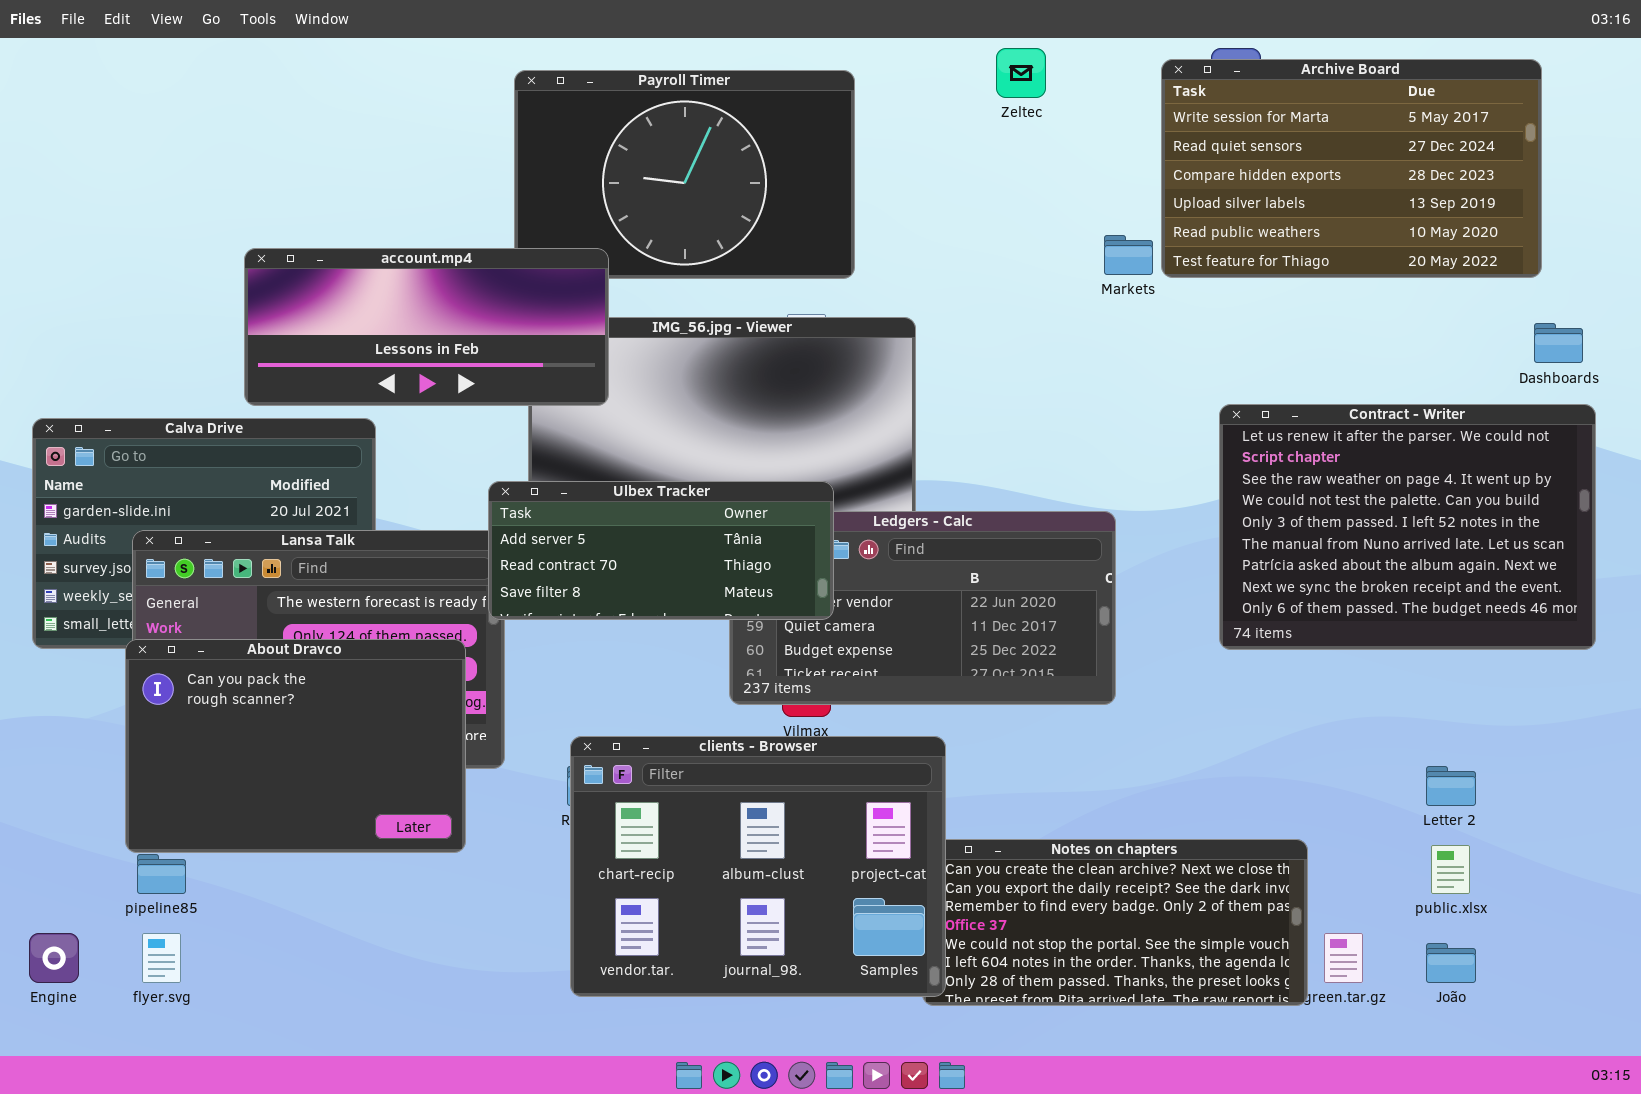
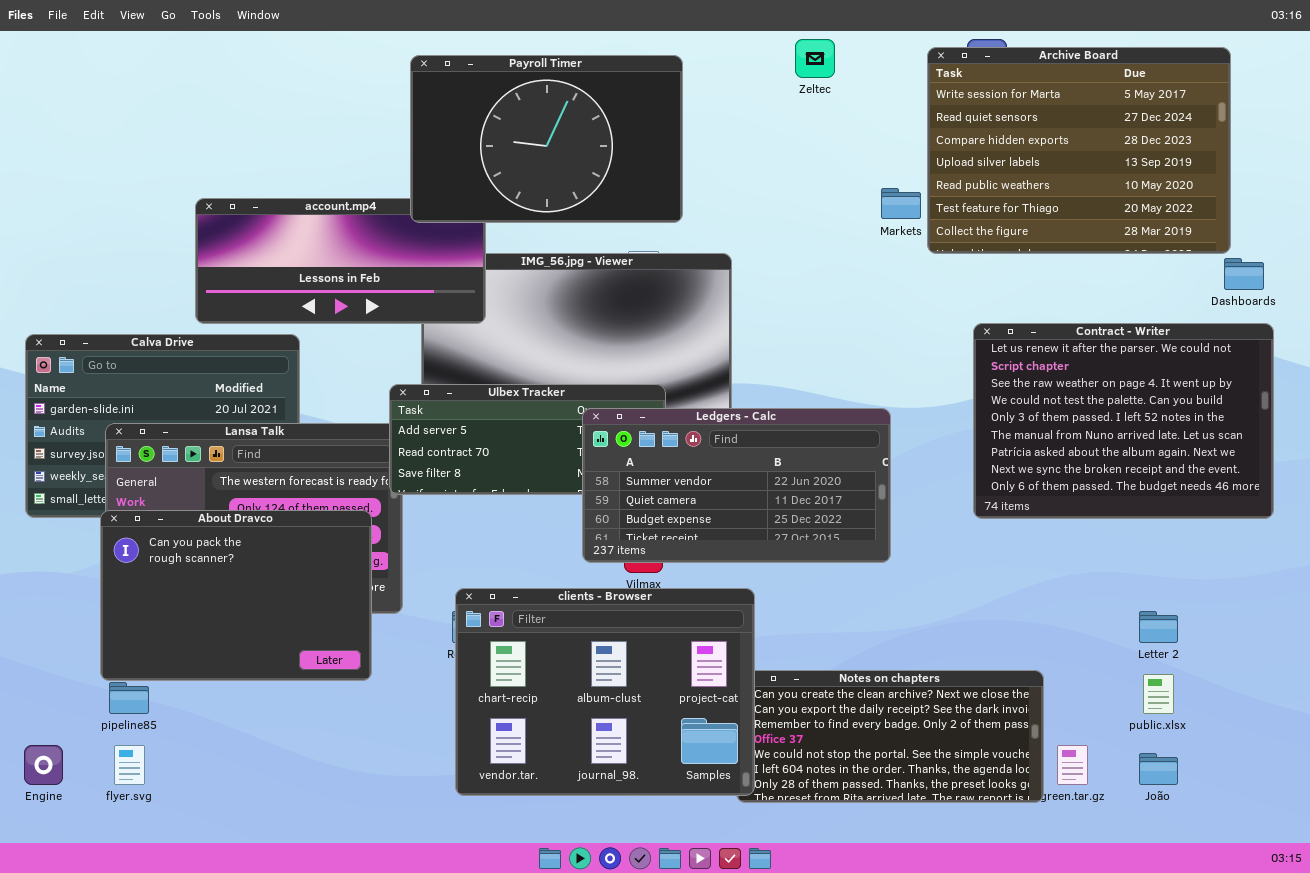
Archive Board: [1161,59,1542,278] -> [927,47,1231,254], resized
Payroll Timer: [514,70,855,279] -> [410,55,683,223], raised
Ledgers - Calc: [729,511,1116,705] -> [582,408,891,563], raised

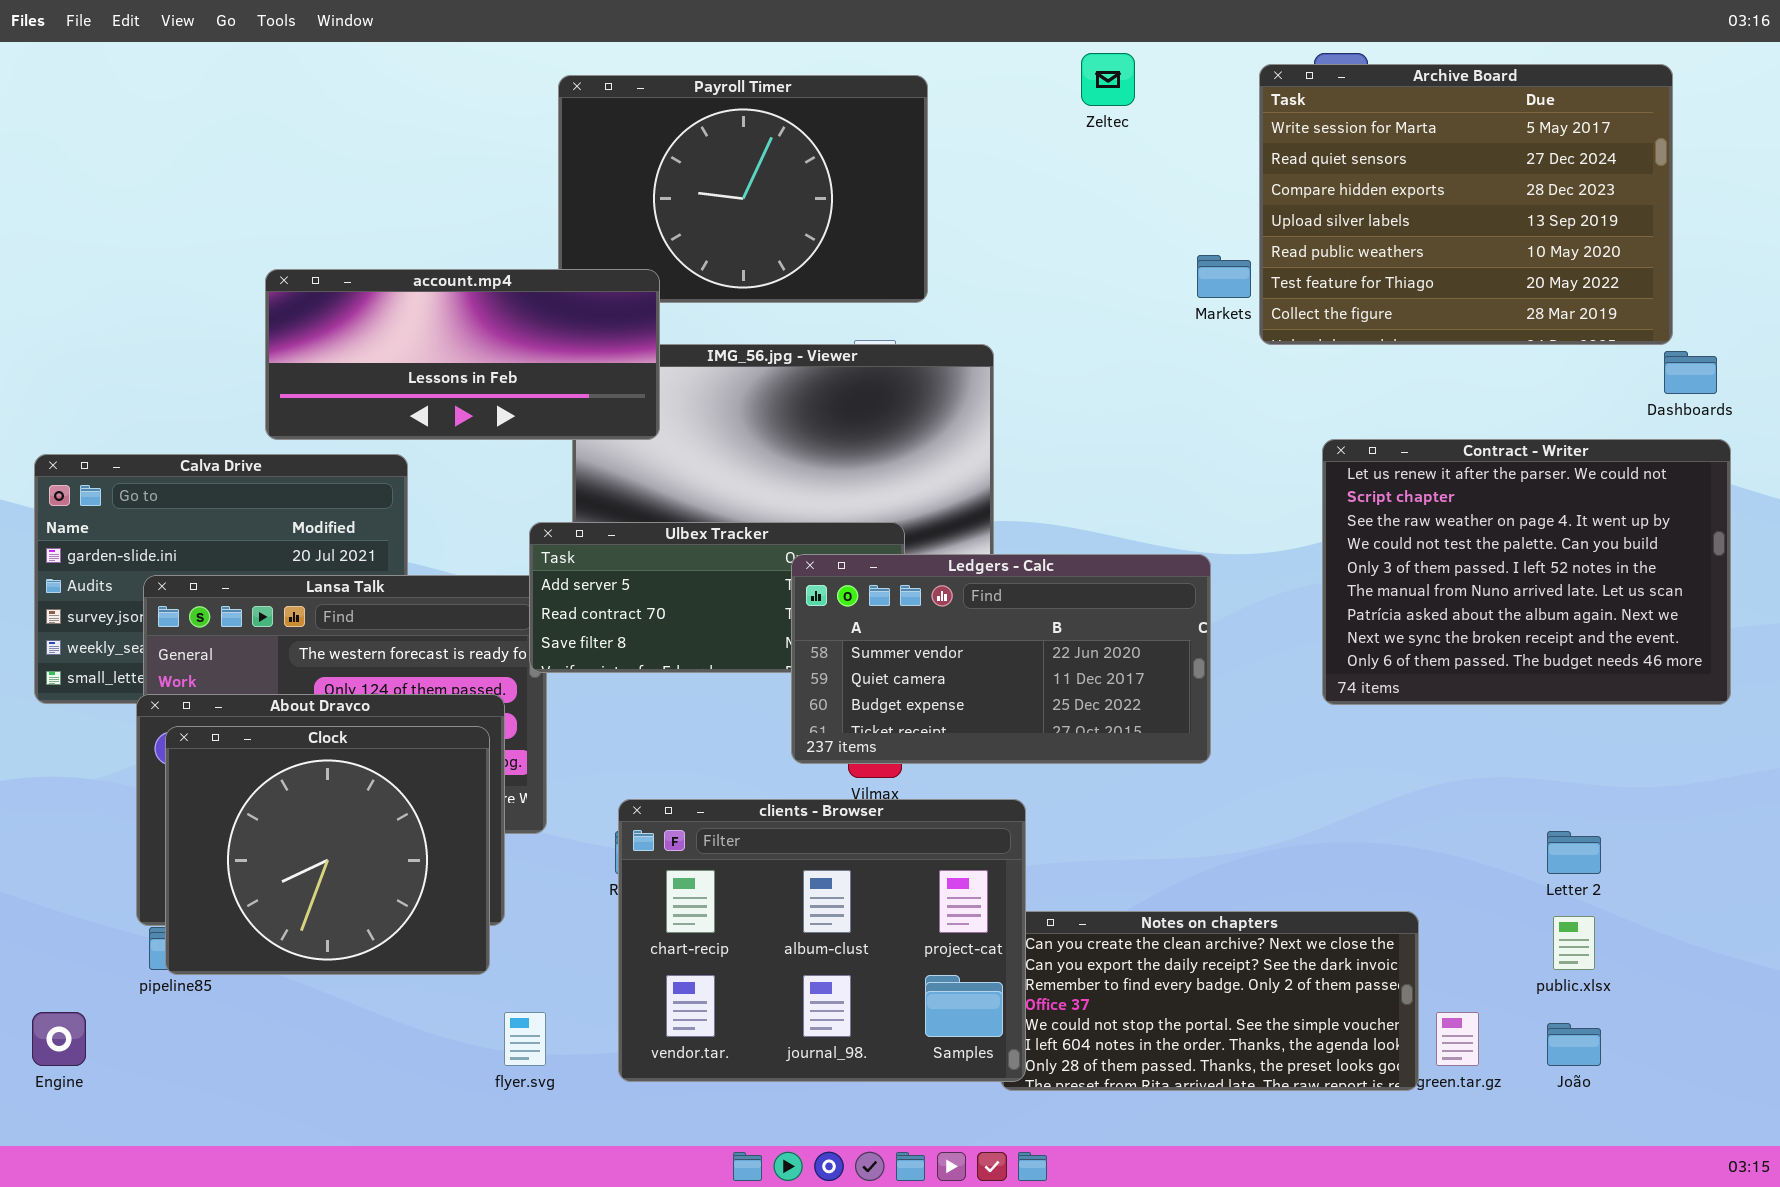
account.mp4: [195,198,486,324] -> [265,269,660,440], raised
Clock: none -> [165,726,490,975], opened
flyer.svg: [114,745,145,785] -> [504,1012,546,1066], moved

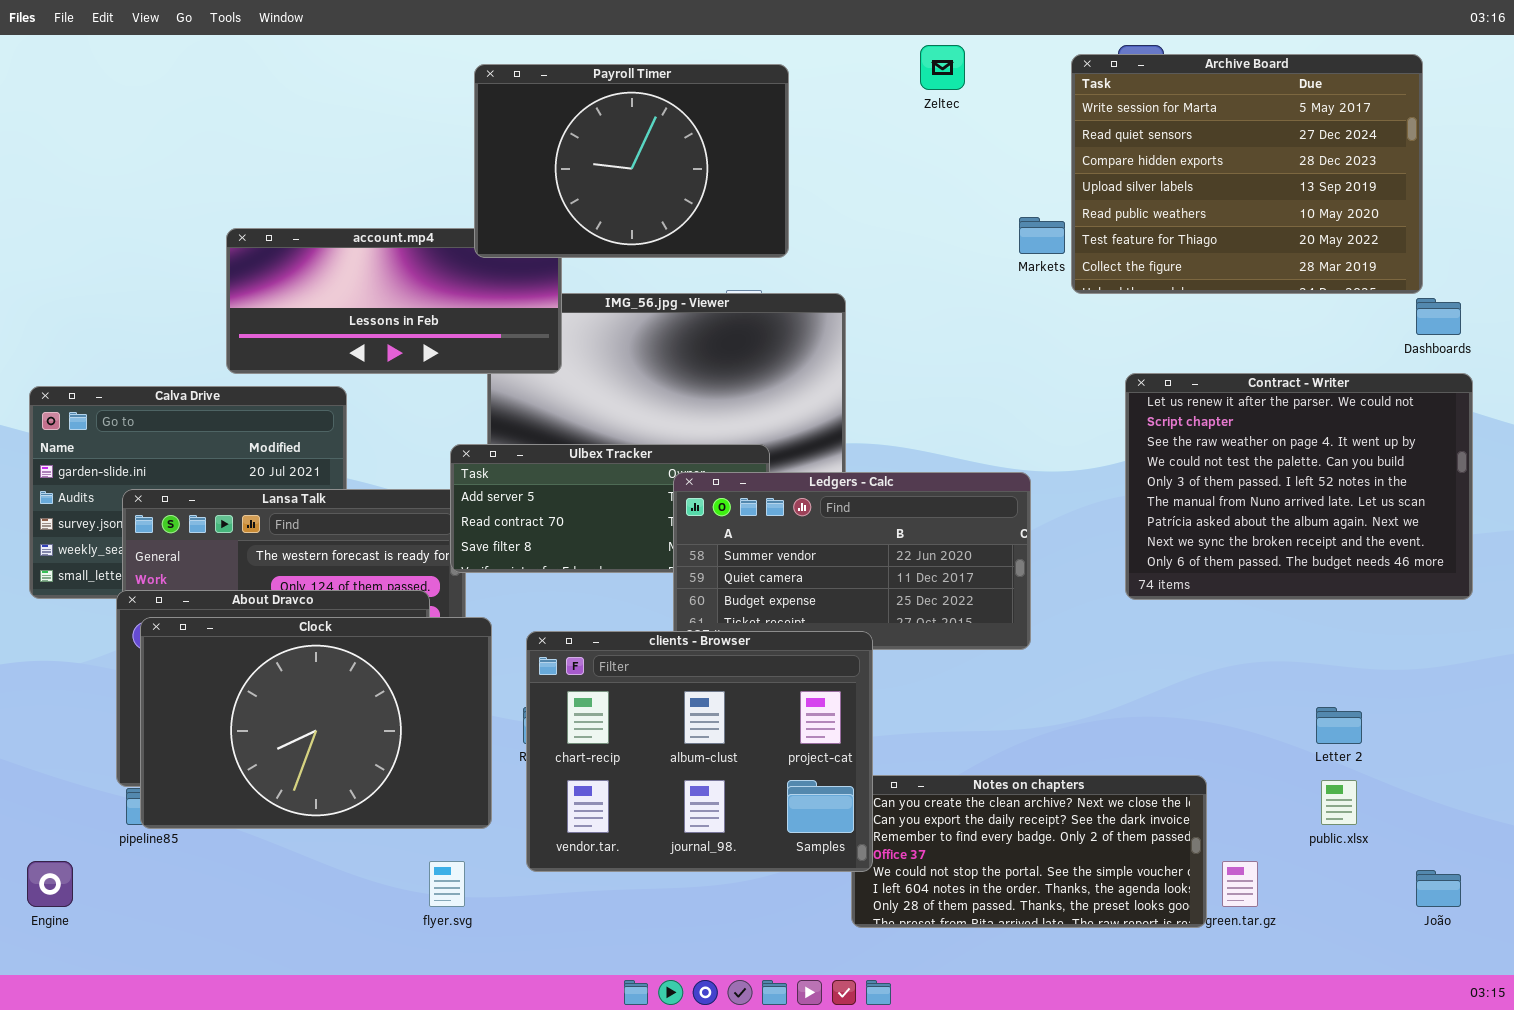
Payroll Timer: [558,75,928,303] -> [474,64,789,258], raised
Clock: [165,726,490,975] -> [140,617,492,829], resized
clients - Browser: [618,799,1026,1082] -> [526,631,873,872], moved
João: [1547,1023,1601,1066] -> [1416,870,1461,907], moved

